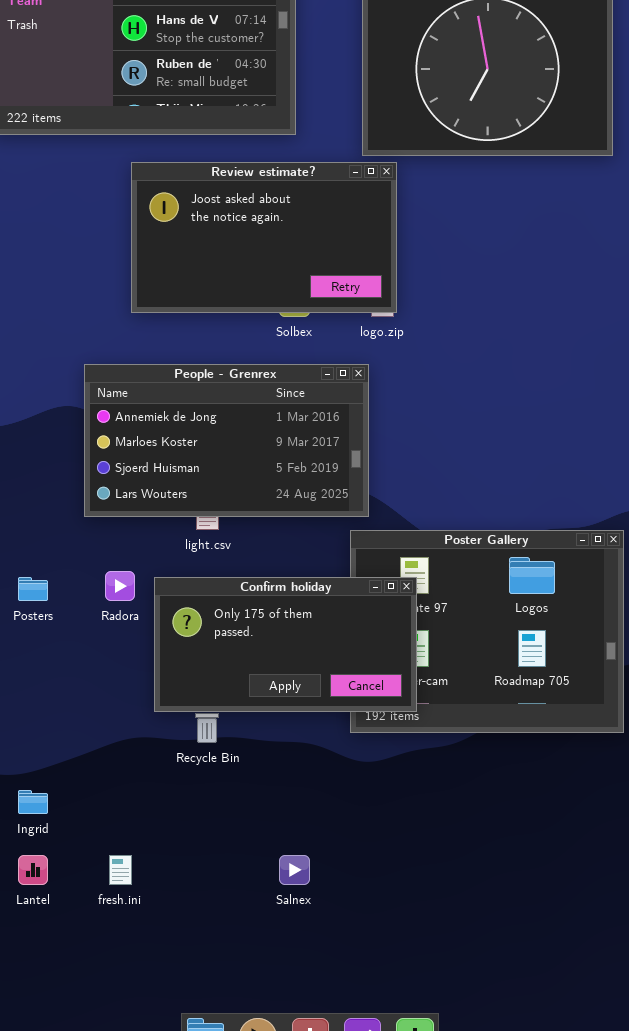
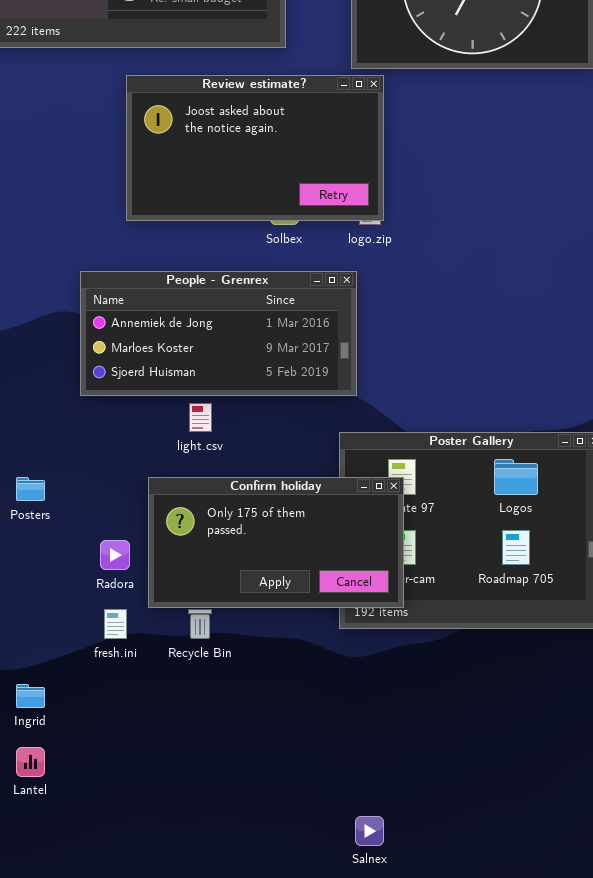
People - Grenrex: [84,364,369,517] -> [80,271,357,396], resized
Radora: [105,571,135,601] -> [100,540,130,570], moved
fresh.ini: [109,855,132,885] -> [104,609,127,639], moved
Salnex: [279,855,310,885] -> [355,816,384,846], moved

